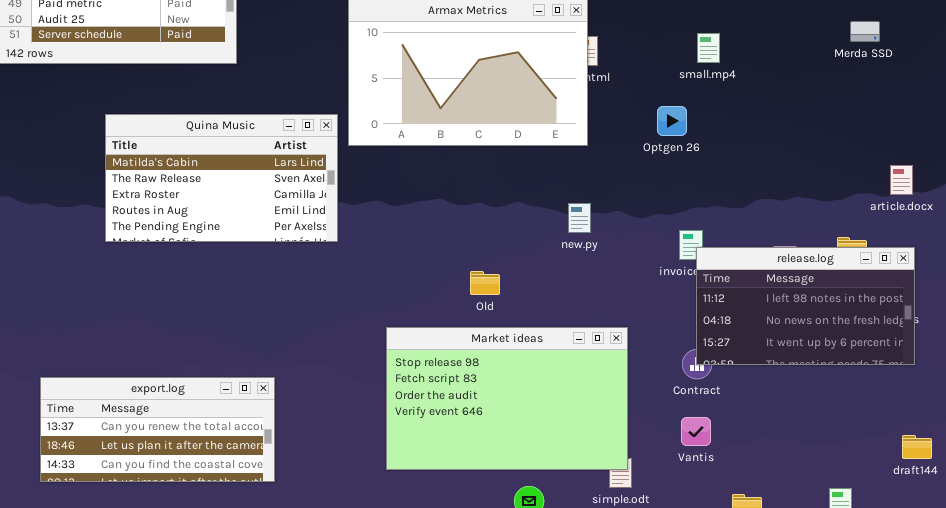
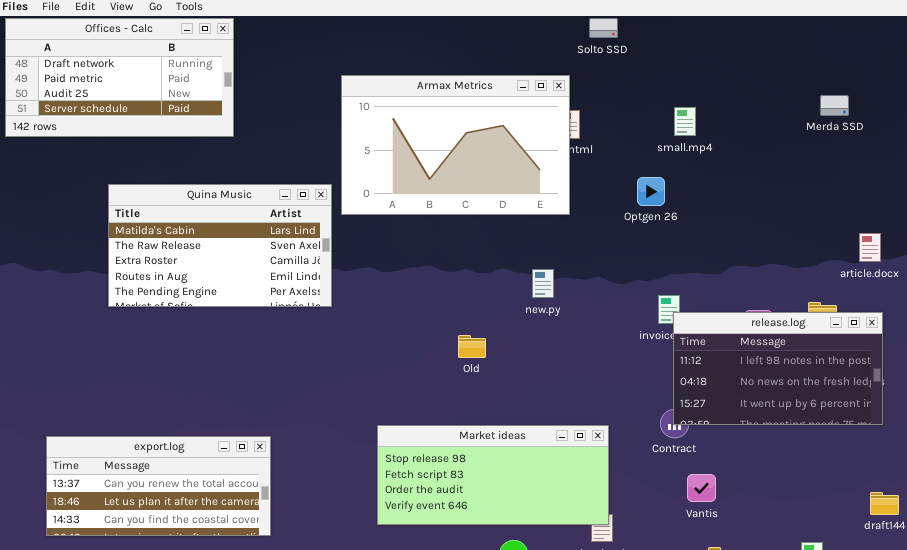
new.py: [568,203,591,233] -> [532,269,554,298], moved
Market ideas: [386,327,628,470] -> [377,425,609,525], resized
Vantis: [681,417,711,446] -> [687,474,716,502], moved

